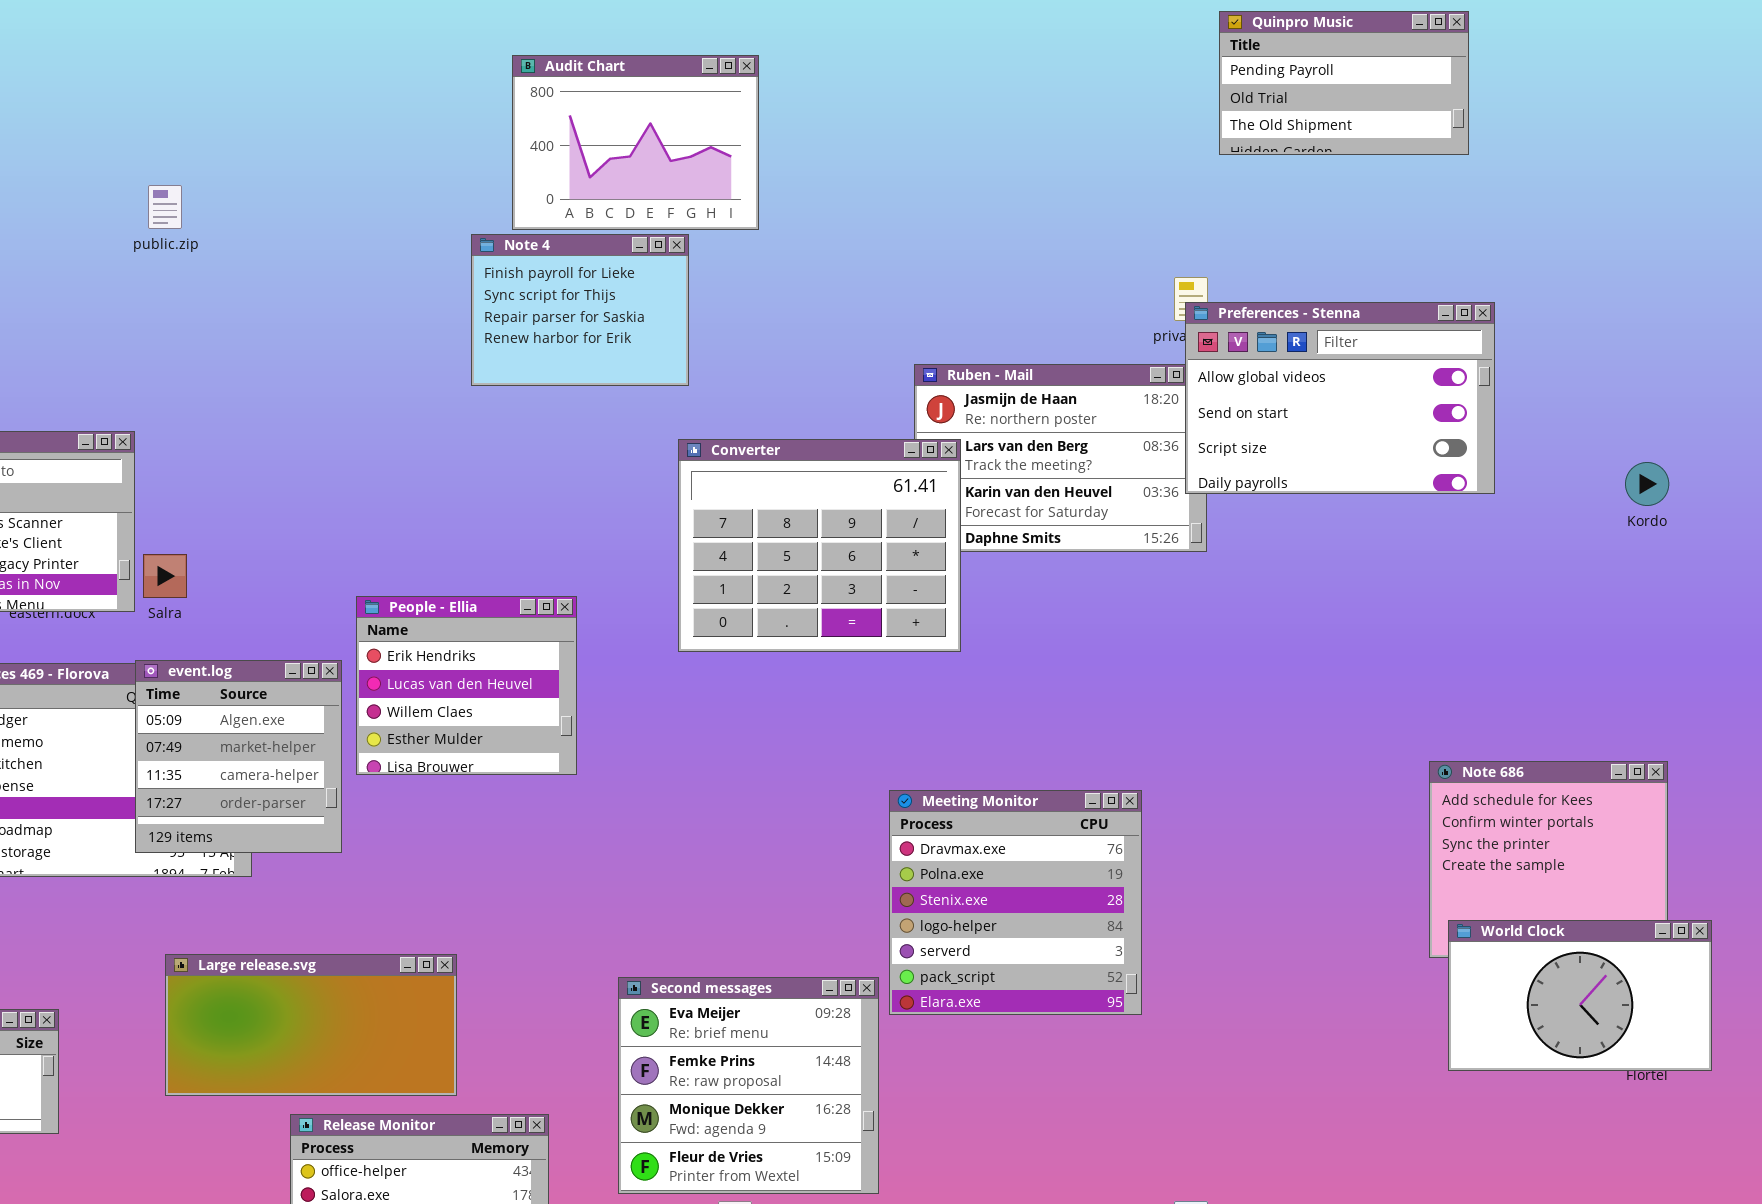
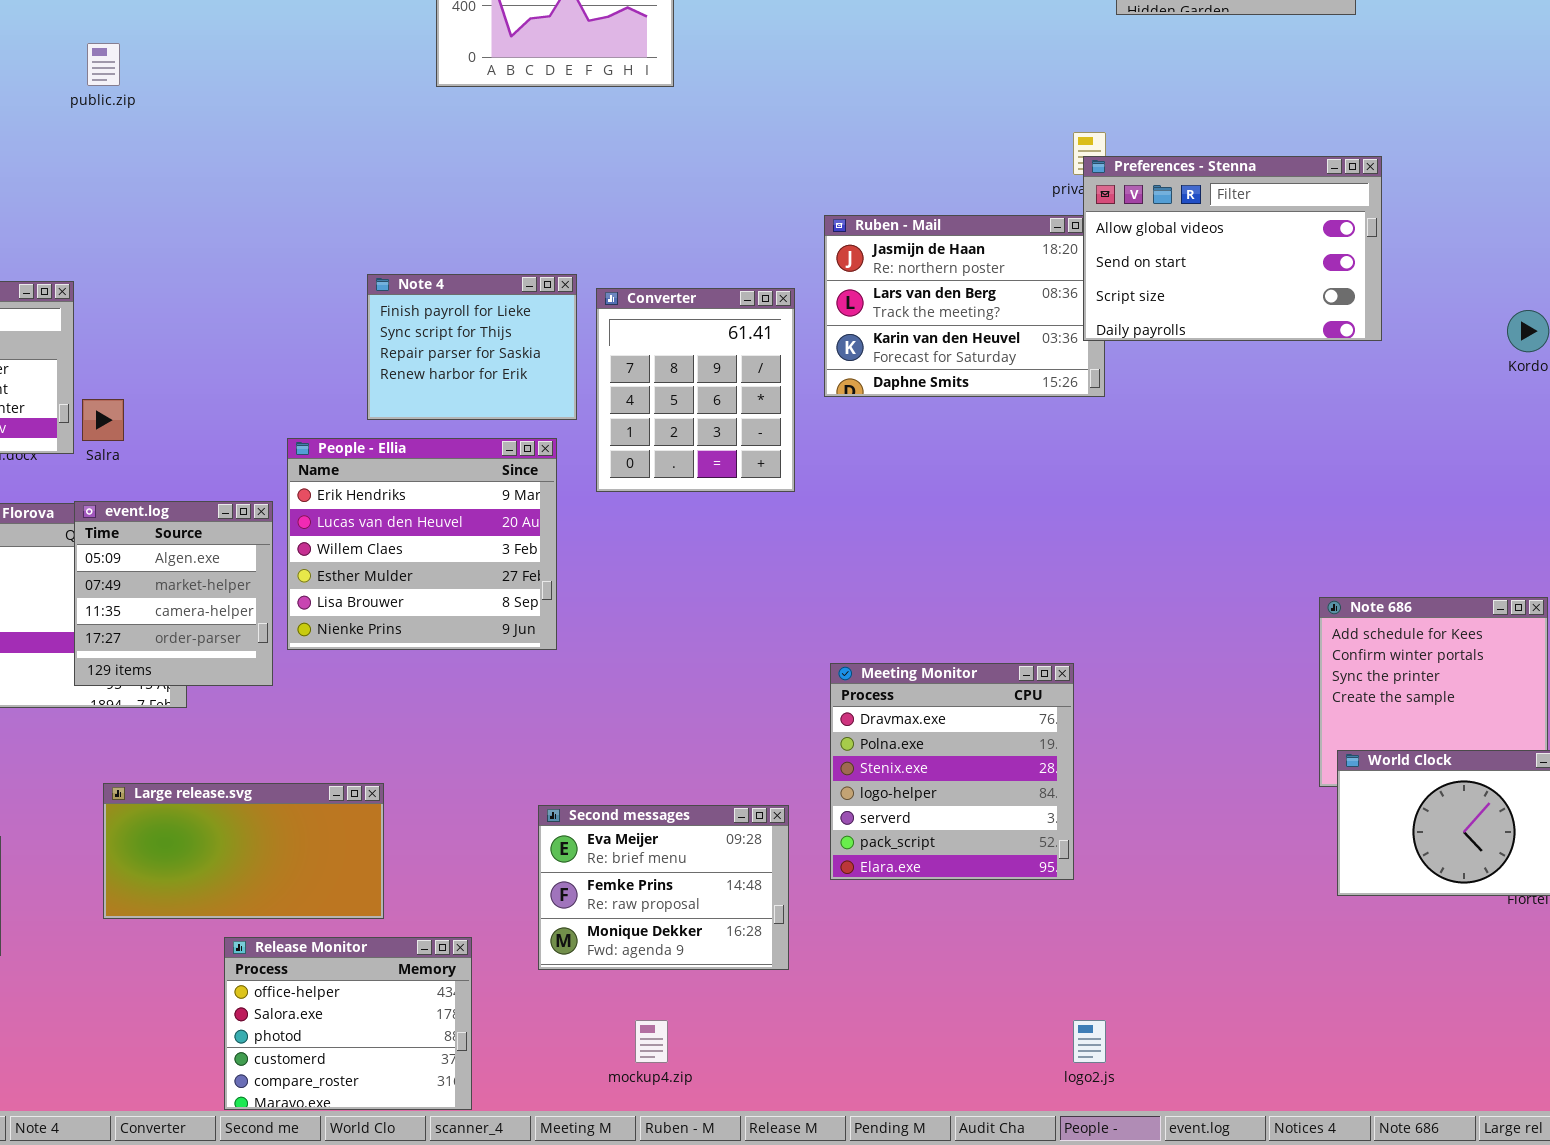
Note 4: [471,234,689,386] -> [367,274,577,420], moved
Converter: [678,439,961,652] -> [596,288,795,492], resized
People - Ellia: [356,596,577,775] -> [287,438,557,650], resized
Meeting Monitor: [889,790,1142,1015] -> [830,663,1074,880], moved
Second messages: [618,977,879,1194] -> [538,805,789,970], resized

